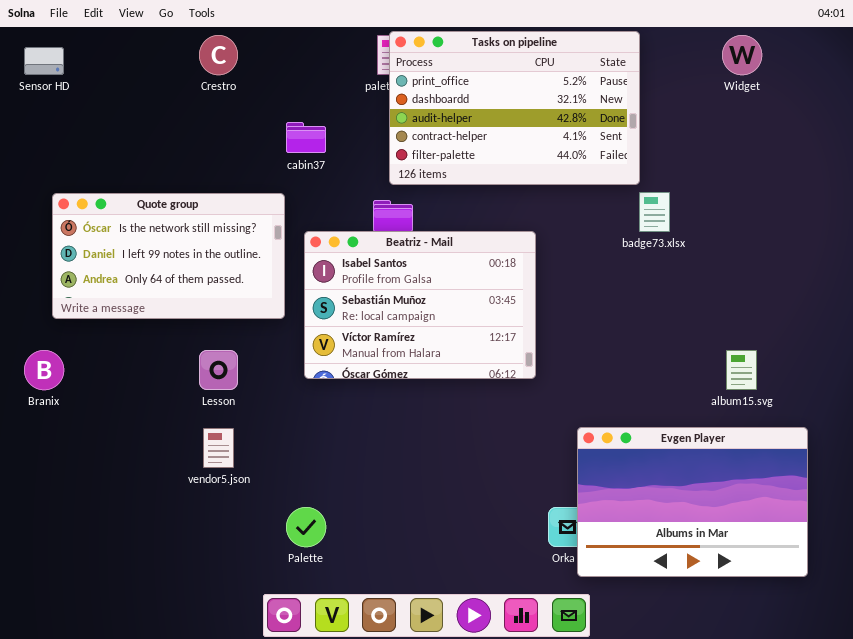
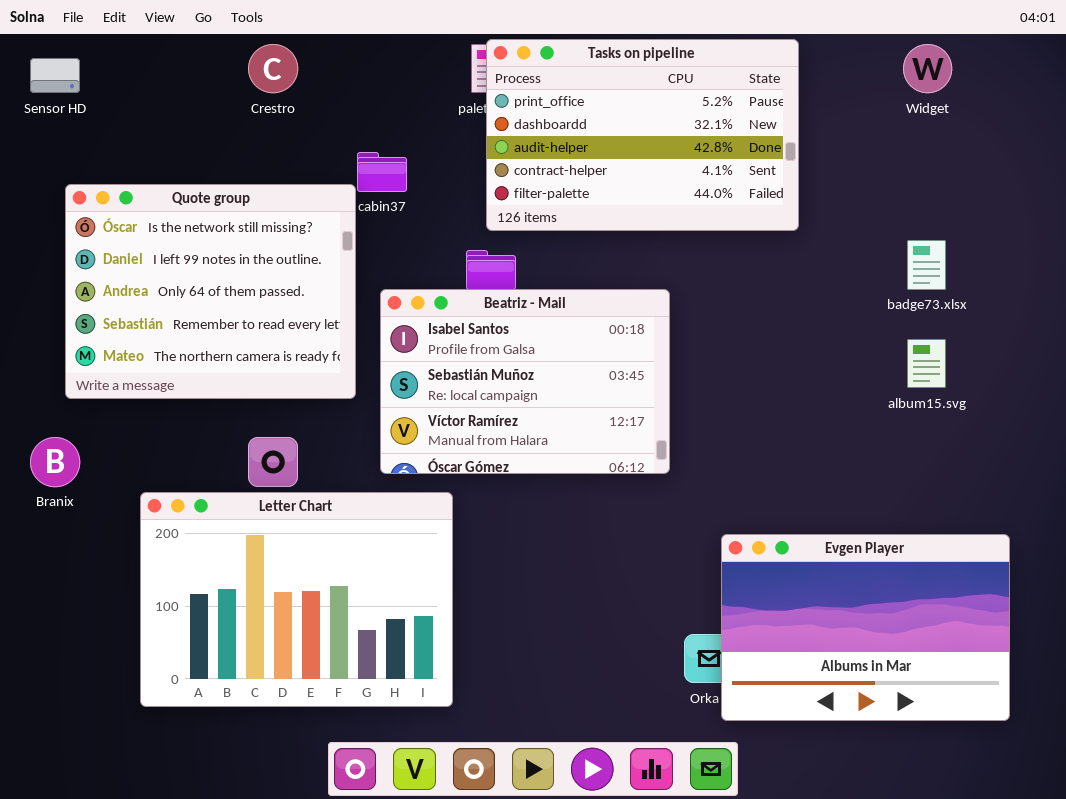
badge73.xlsx: [639,192,670,232] -> [907,240,946,290], moved
Quote group: [52,193,285,319] -> [65,184,356,399], resized
album15.svg: [726,350,757,390] -> [907,339,946,388], moved
Letter Chart: none -> [140,492,453,707], opened

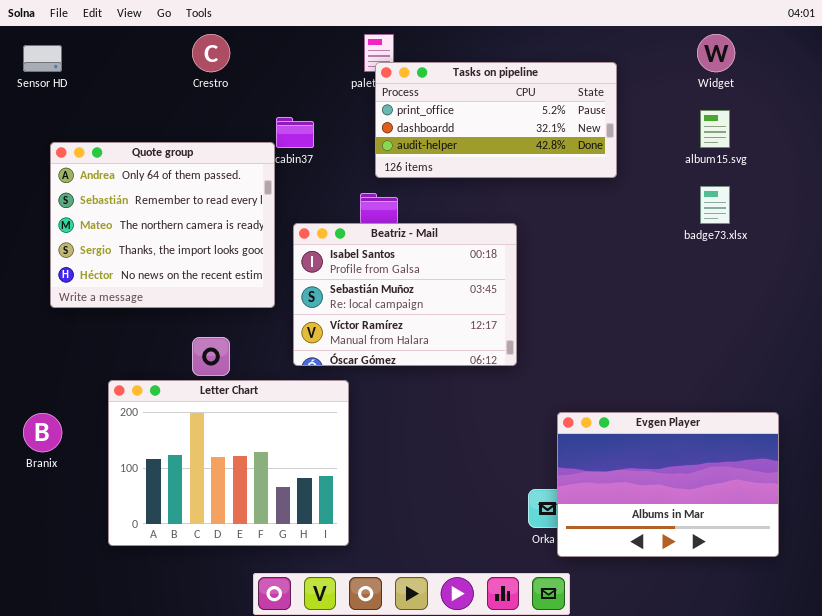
Tasks on pipeline: [486,39,799,231] -> [375,62,617,178], resized
Quote group: [65,184,356,399] -> [50,142,275,308], scrolled down 2 rows
album15.svg: [907,339,946,388] -> [700,110,730,148], moved
Branix: [30,437,80,487] -> [23,413,62,452], moved

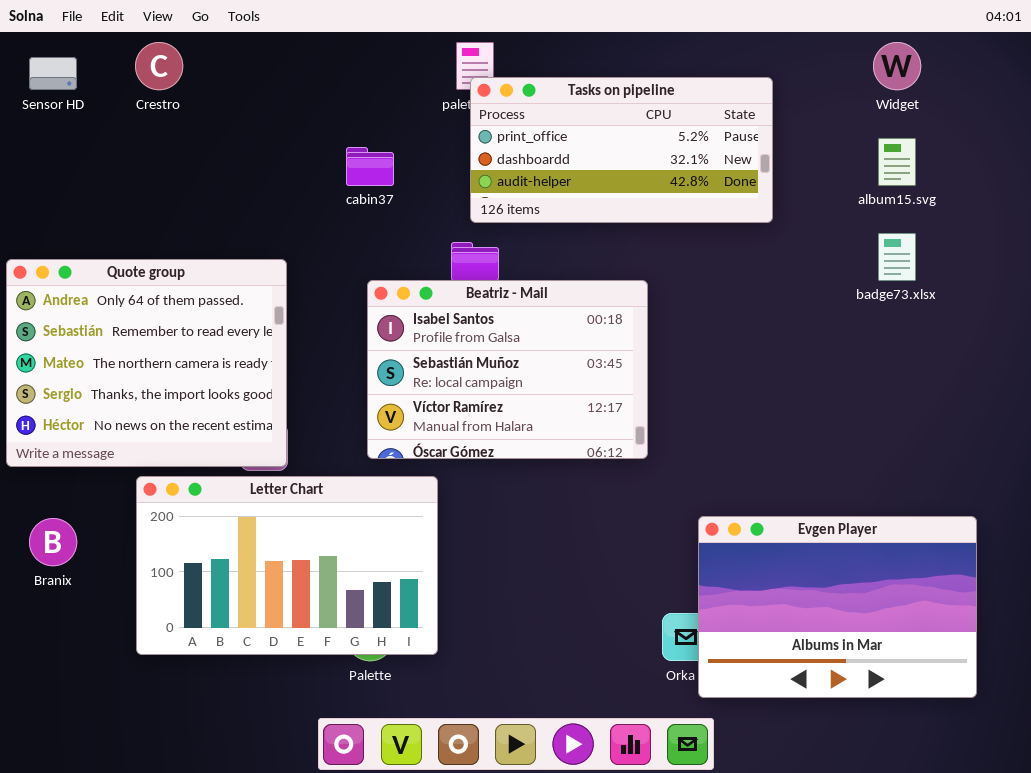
Crestro: [192,34,230,72] -> [135,42,183,90], moved
Quote group: [50,142,275,308] -> [6,259,287,467], moved
Letter Chart: [108,380,349,546] -> [136,476,438,655], resized

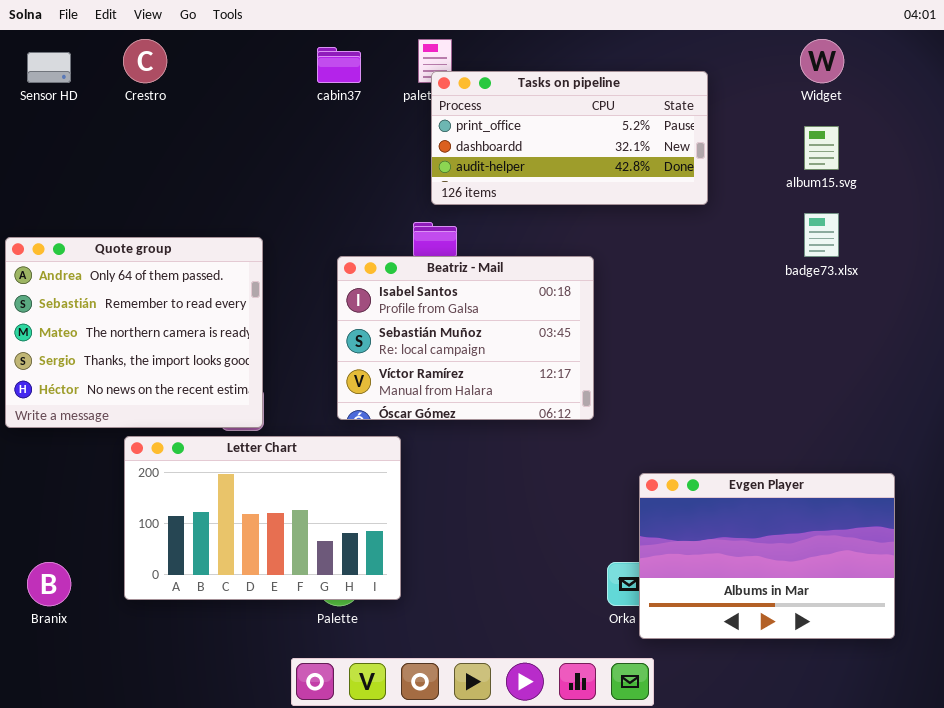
cabin37: [346,147,394,186] -> [317,47,361,83], moved
Branix: [29,518,77,566] -> [27,562,71,606], moved

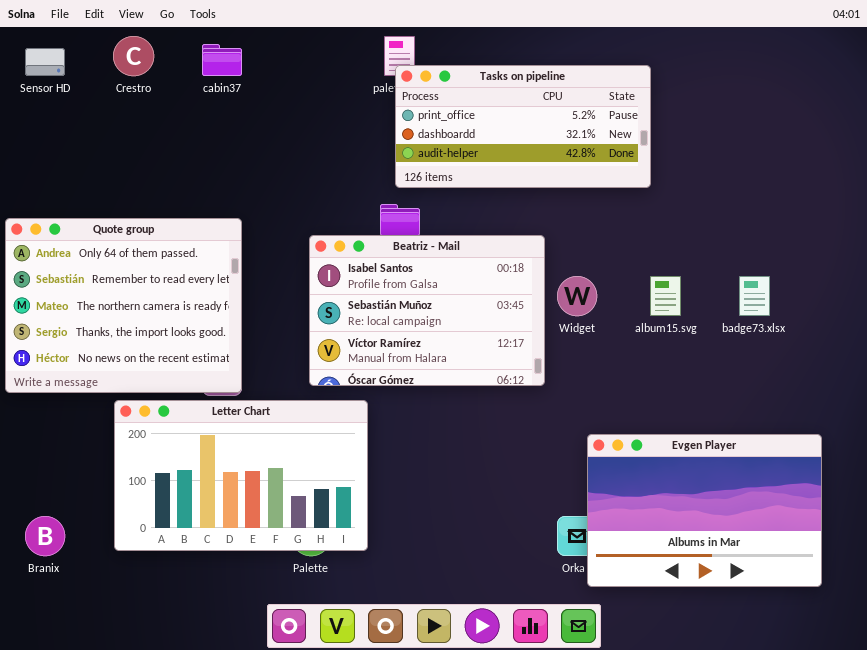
Widget: [800,39,844,83] -> [557,276,597,316], moved
cabin37: [317,47,361,83] -> [202,44,242,76], moved
album15.svg: [804,126,839,170] -> [650,276,681,316], moved
badge73.xlsx: [804,213,839,257] -> [739,276,770,316], moved

